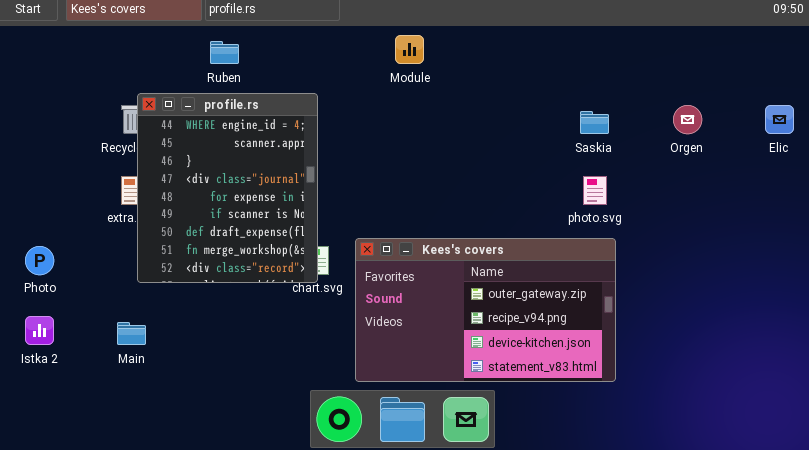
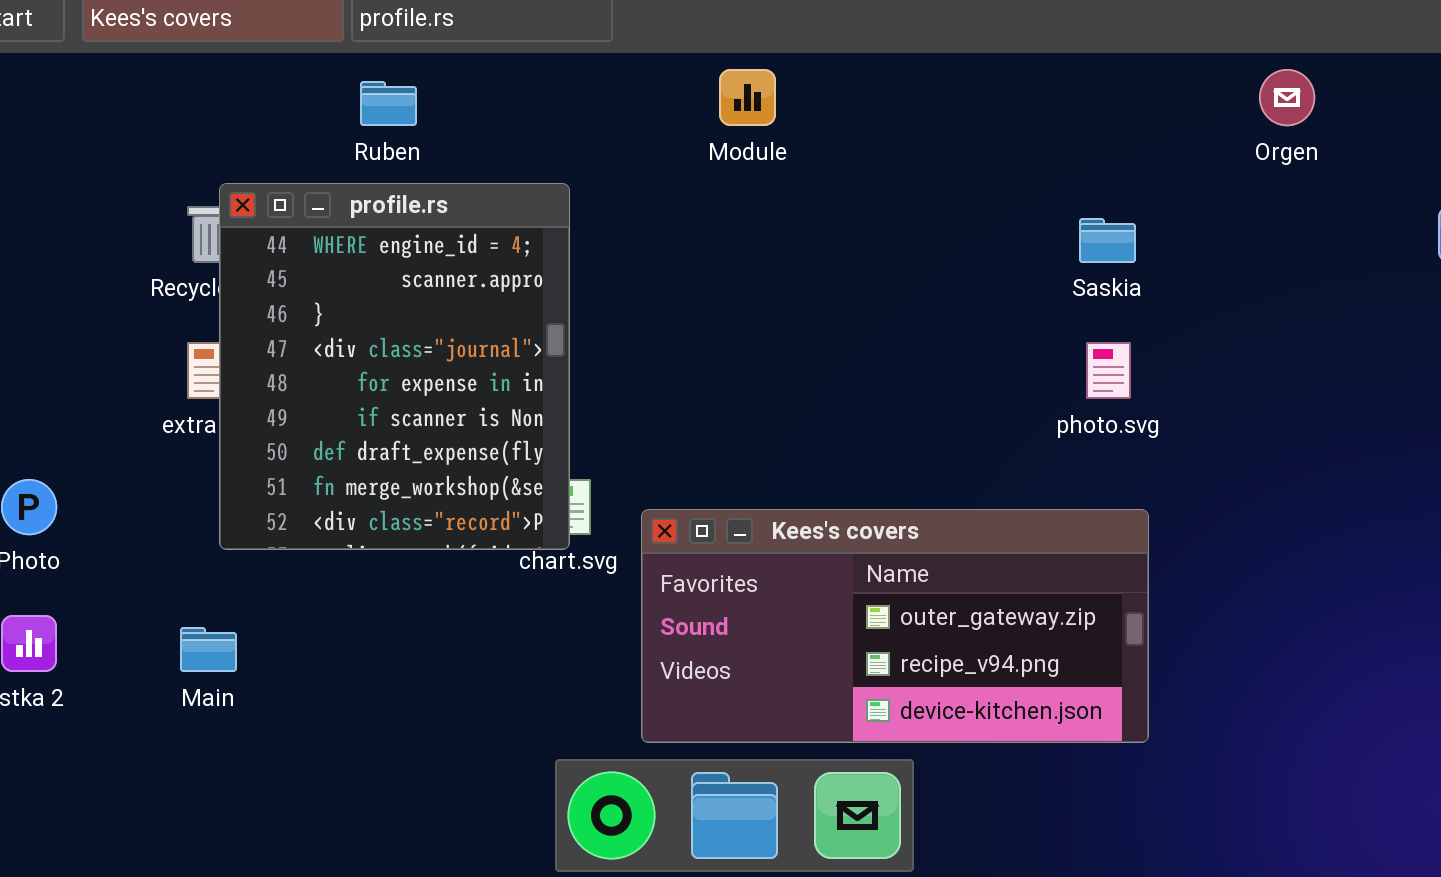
Orgen: [673,105,702,134] -> [1259,69,1315,126], moved
Kees's covers: [355,238,616,382] -> [641,509,1149,743], resized

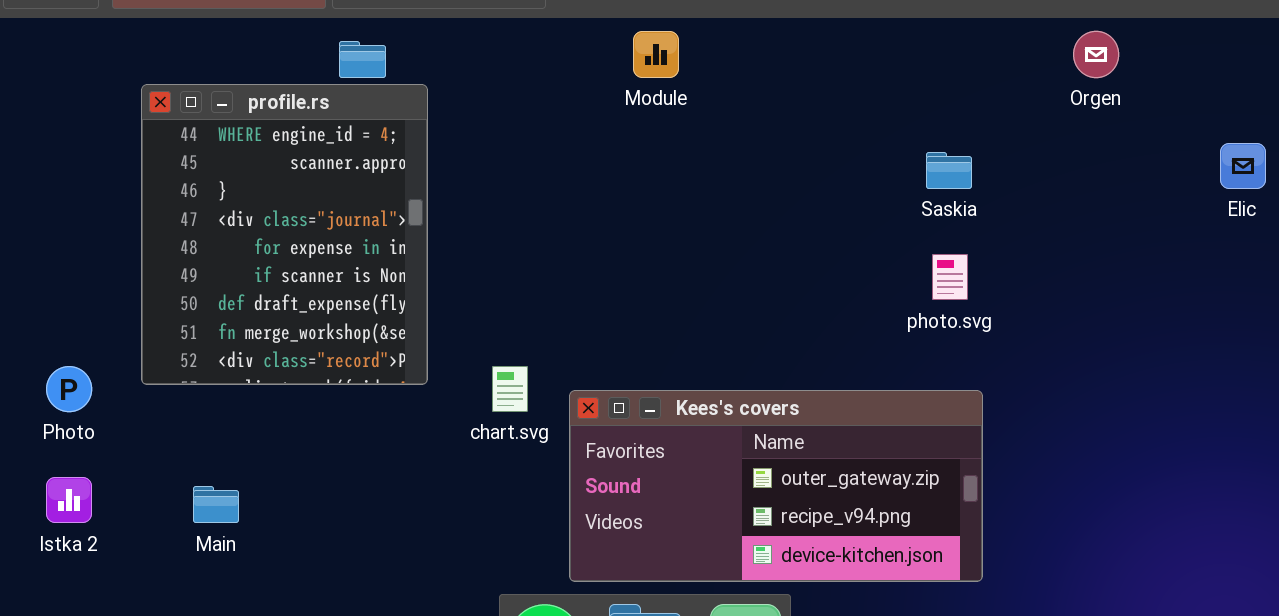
profile.rs: [219,183,570,550] -> [141,84,428,385], moved

